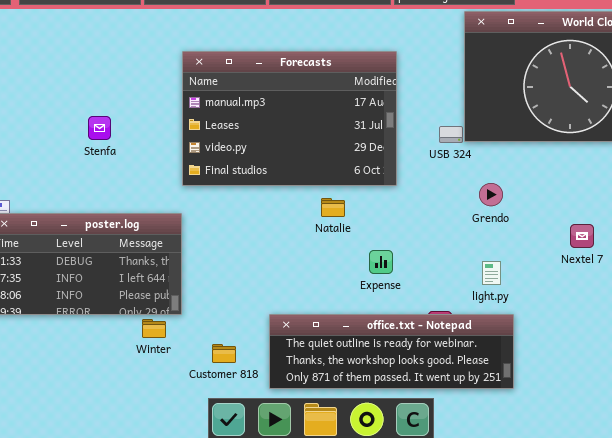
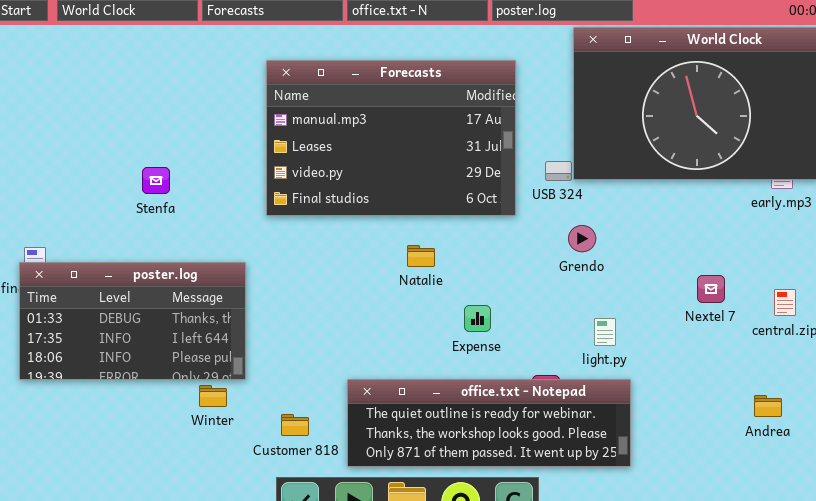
Forecasts: [182,51,397,186] -> [266,60,516,216], moved
Stenfa: [88,116,111,140] -> [142,167,170,194], moved
Grendo: [479,183,503,206] -> [568,225,596,252], moved

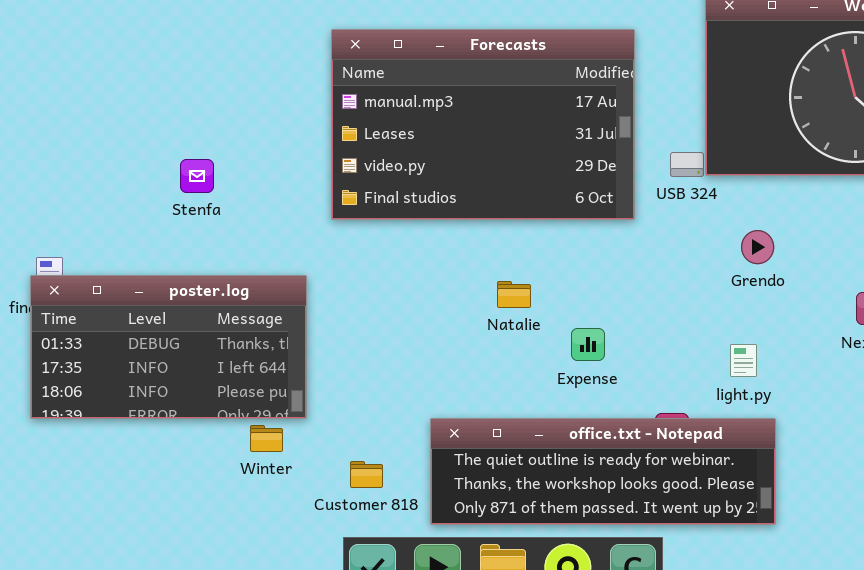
Grendo: [568,225,596,252] -> [741,230,774,264], moved
Natalie: [407,245,435,267] -> [497,281,531,308], moved

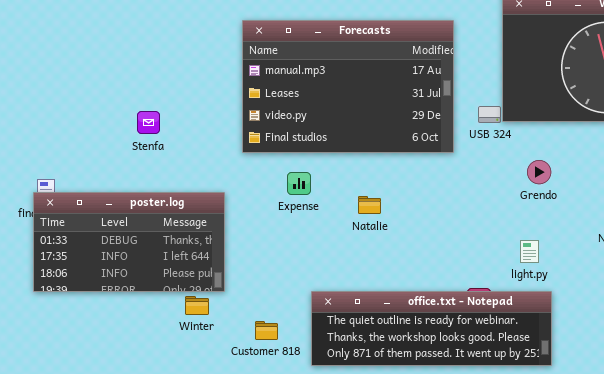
Expense: [571,328,605,361] -> [287,172,311,195], moved

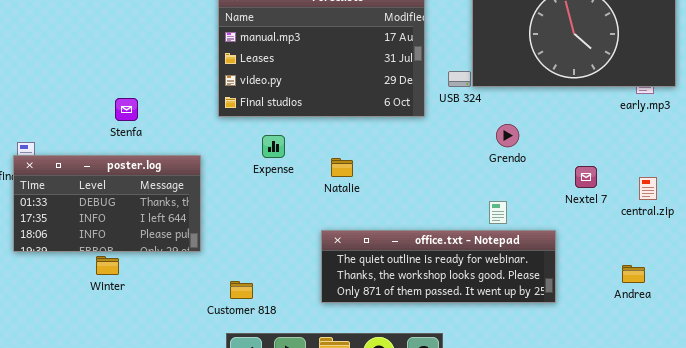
Stenfa: [137,111,160,134] -> [115,98,138,121], moved
office.txt - Notepad: [311,291,552,366] -> [321,230,556,303], moved
Winter: [185,296,209,315] -> [96,256,119,275], moved

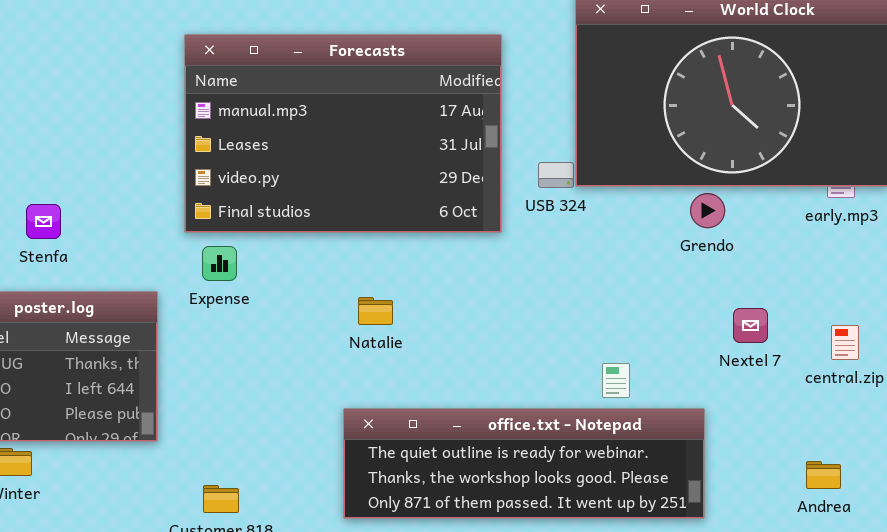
Grendo: [496,124,519,147] -> [690,193,725,228], moved
Expense: [262,135,285,158] -> [202,246,237,281], moved

